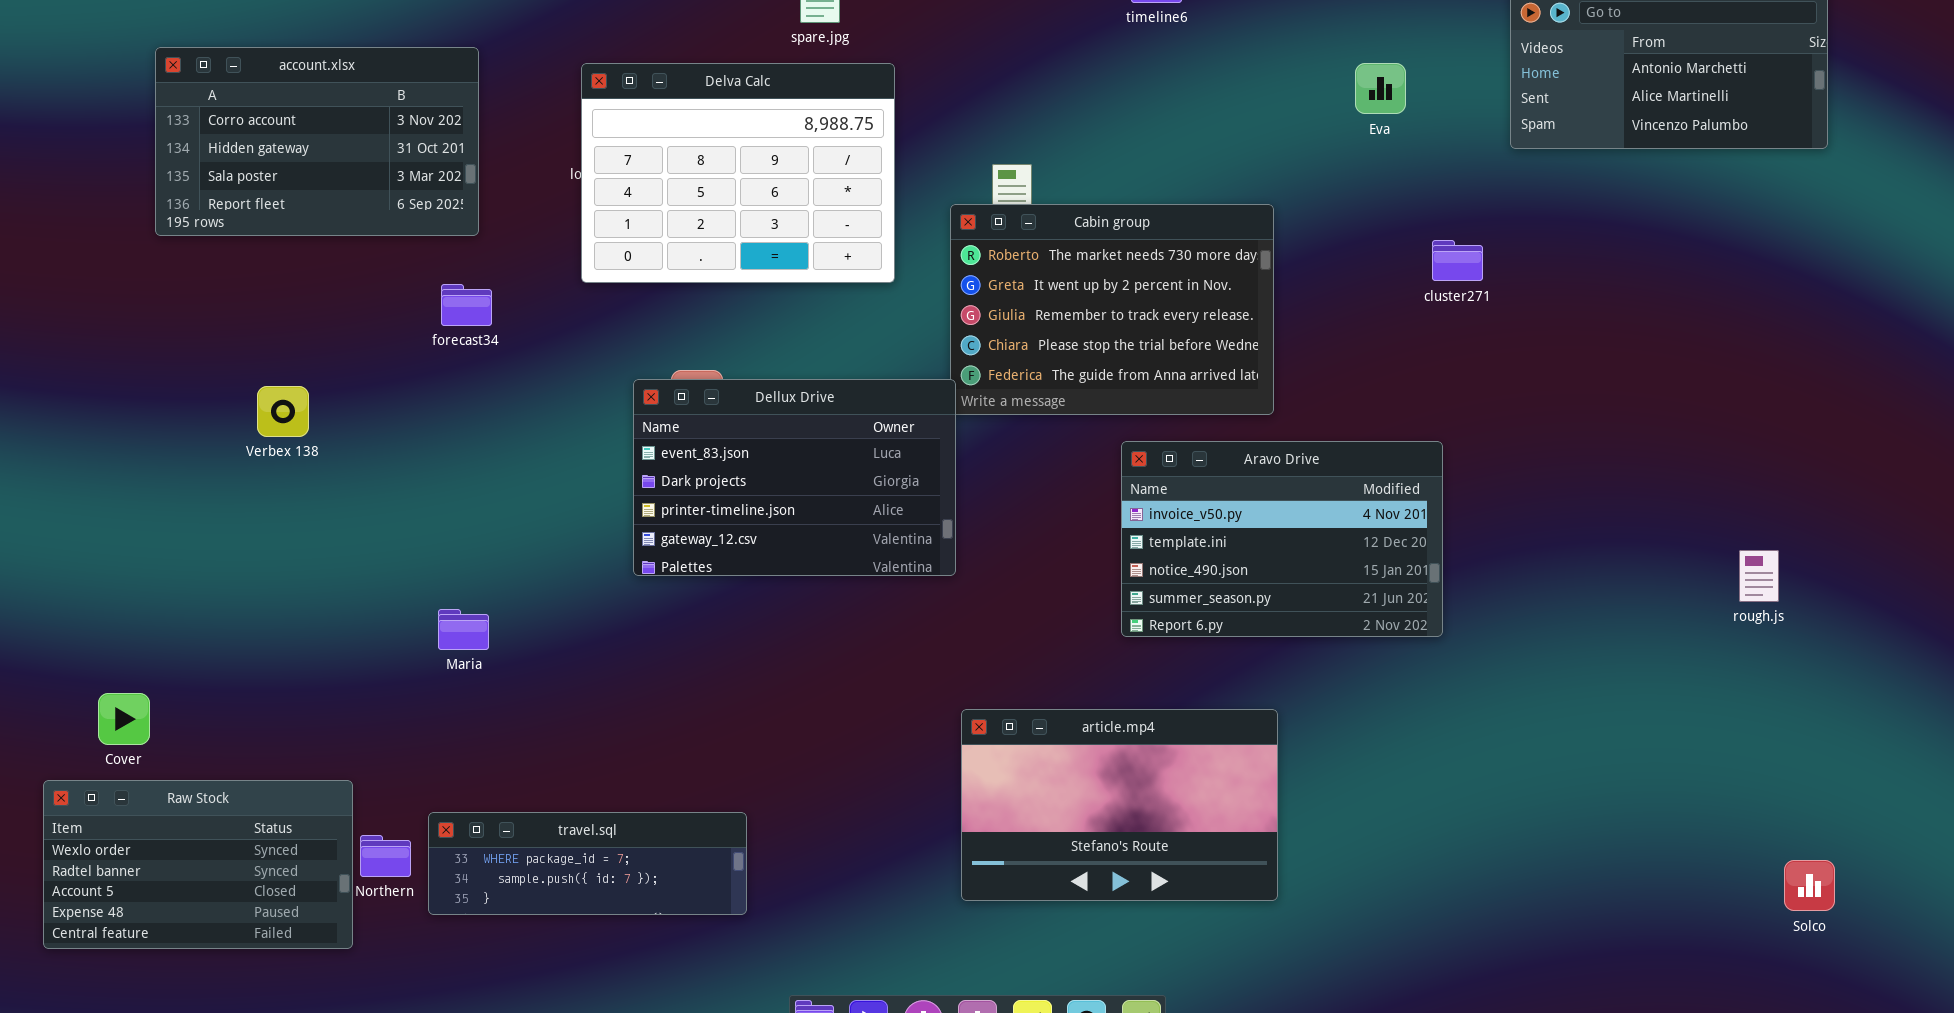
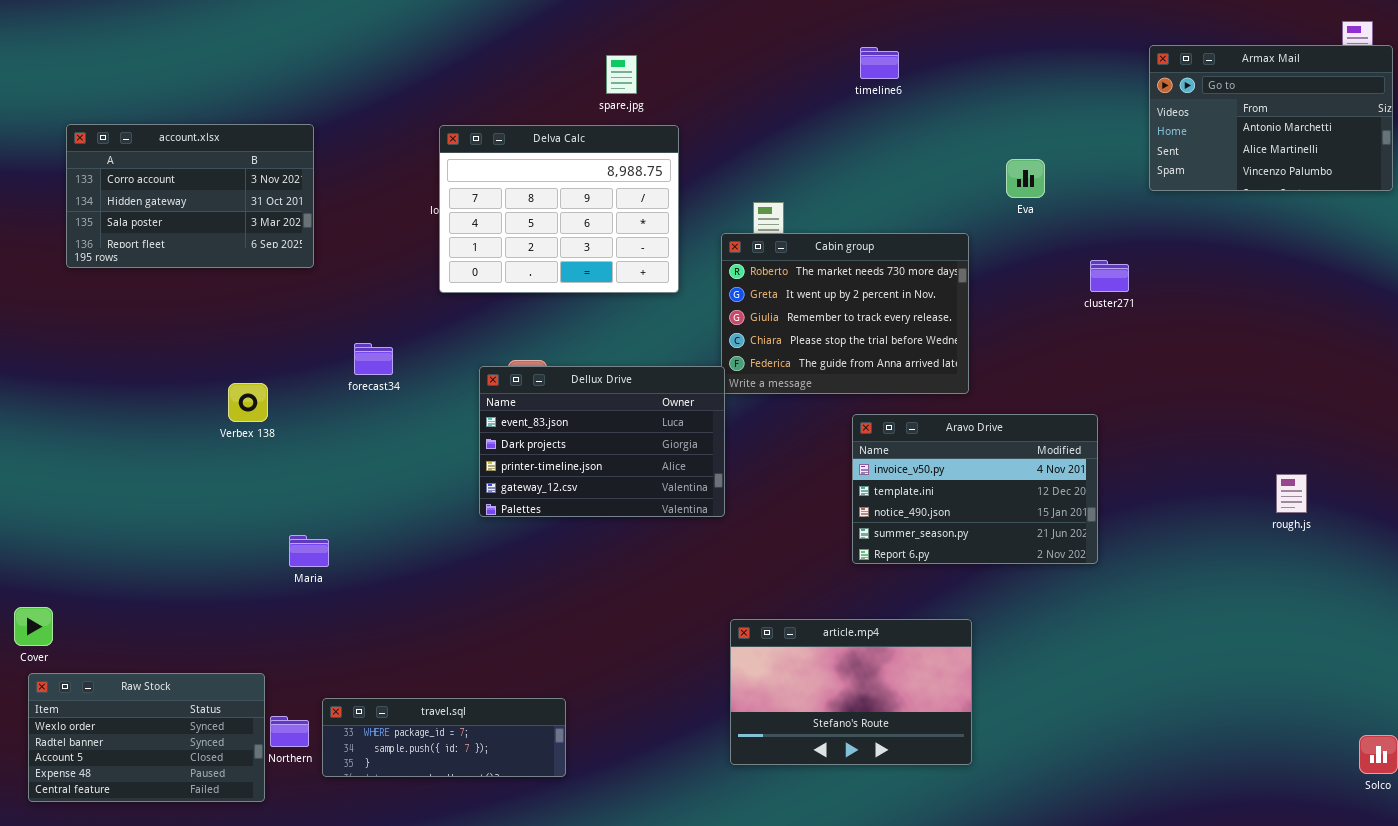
account.xlsx: [155,47,479,236] -> [66,124,314,268], moved
Eva: [1355,63,1406,114] -> [1006,159,1045,198], moved
forecast34: [441,284,492,326] -> [354,343,393,375], moved
Verbex 138: [257,386,309,437] -> [228,383,268,422], moved
rough.js: [1739,550,1779,602] -> [1276,474,1307,513], moved
Maria: [438,609,489,650] -> [289,535,329,567], moved
Cover: [98,693,150,745] -> [14,607,53,646], moved

